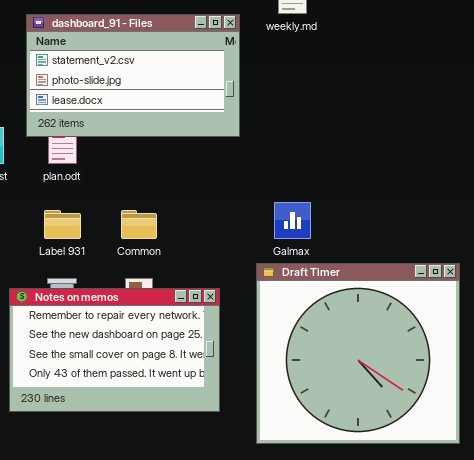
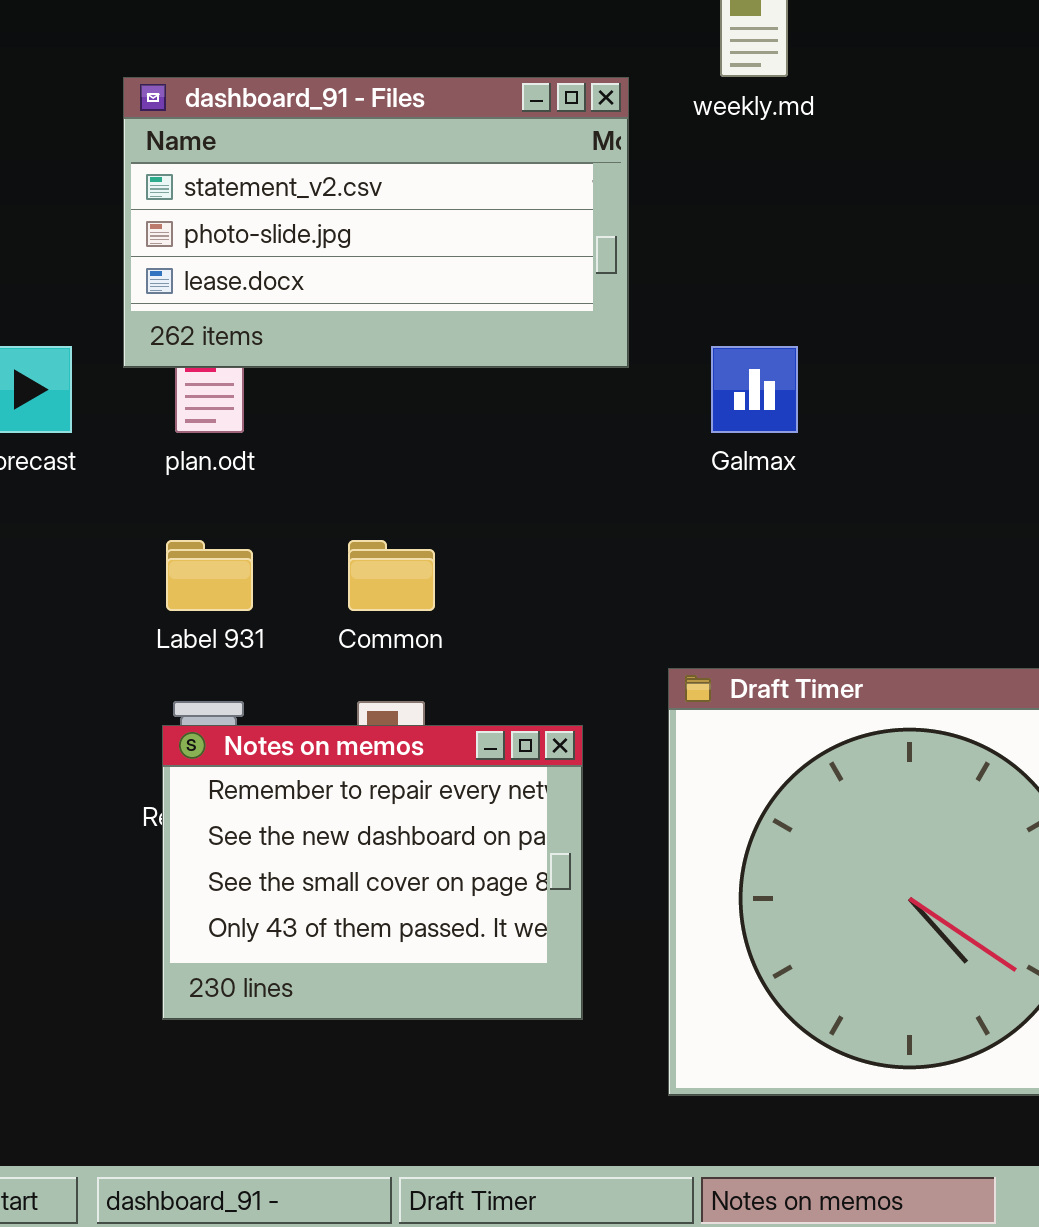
Galmax: [274,202,311,239] -> [711,346,798,433], moved
Notes on memos: [9,288,220,412] -> [162,725,583,1020], resized

